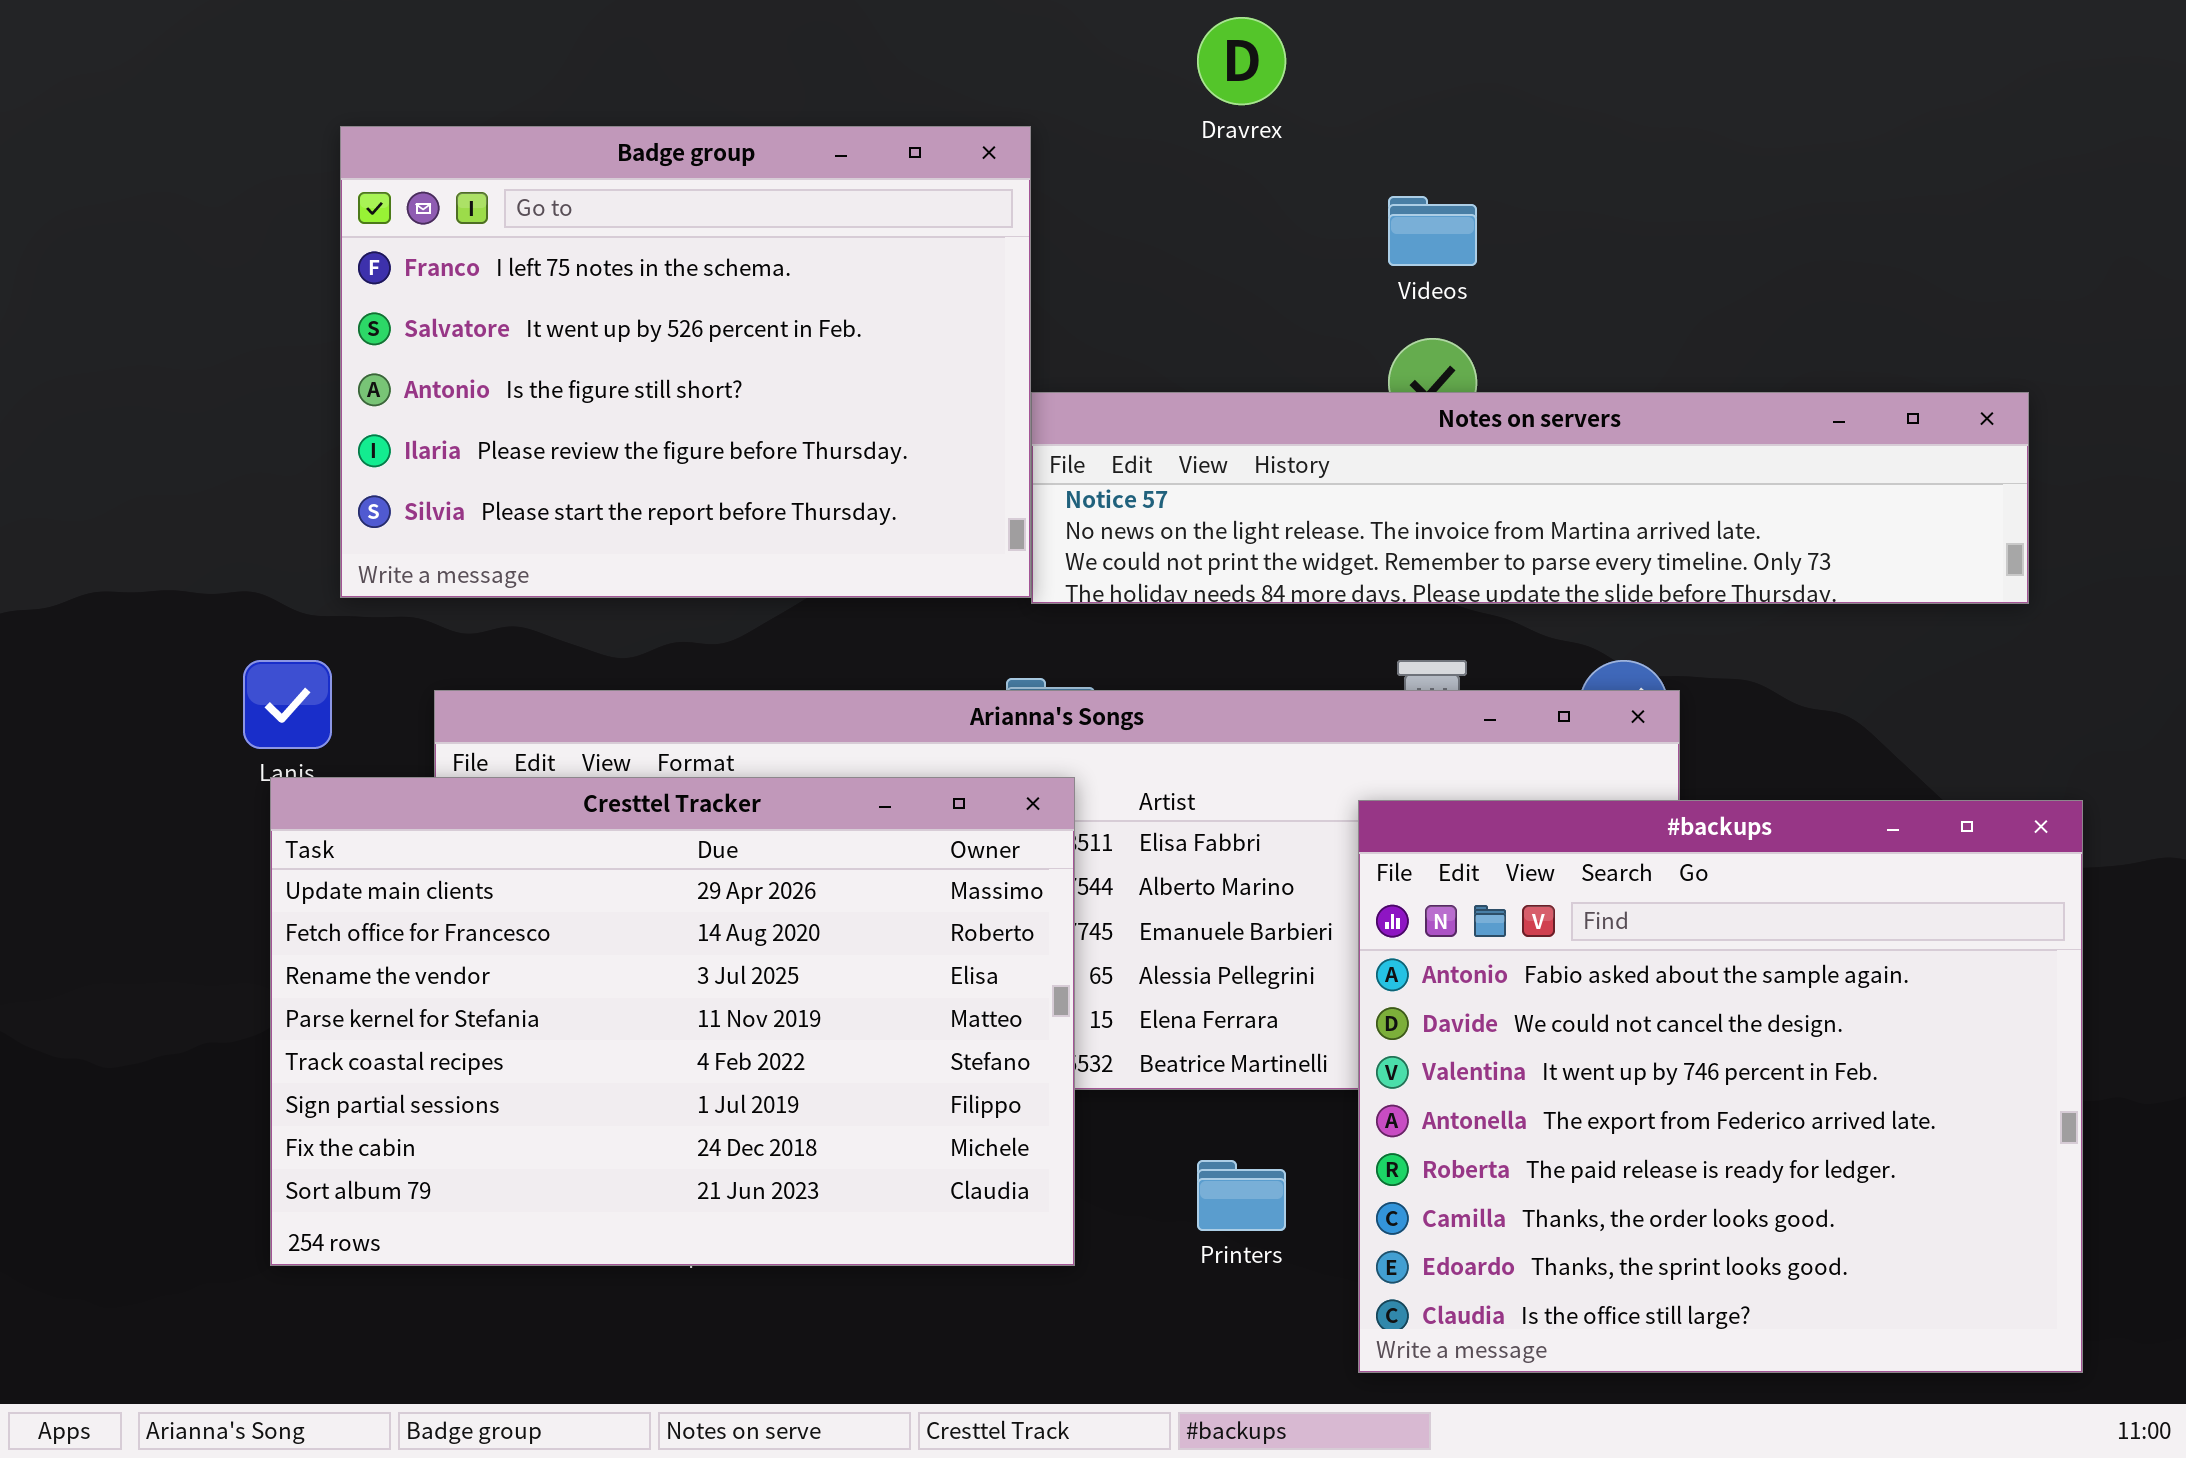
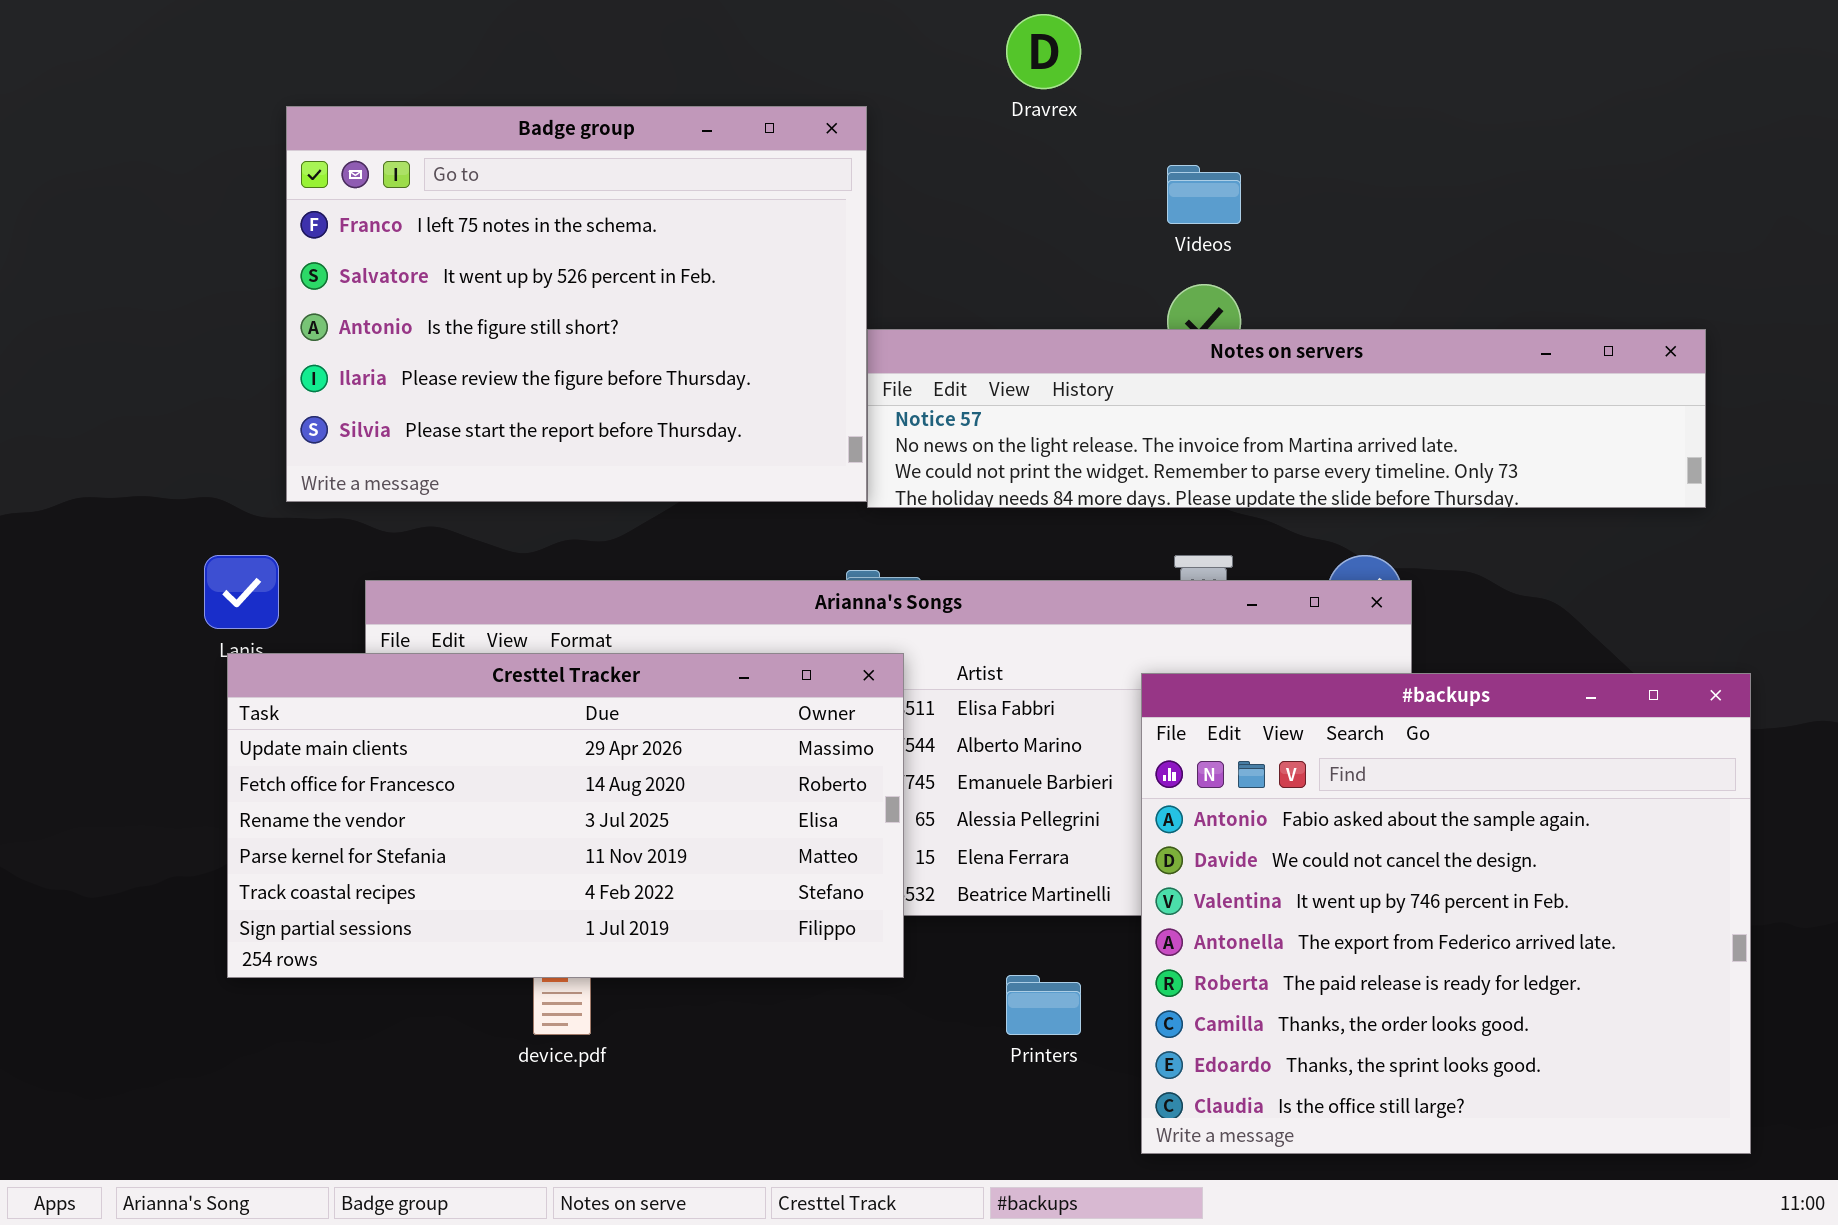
Cresttel Tracker: [270,777,1075,1266] -> [227,653,904,978], resized

